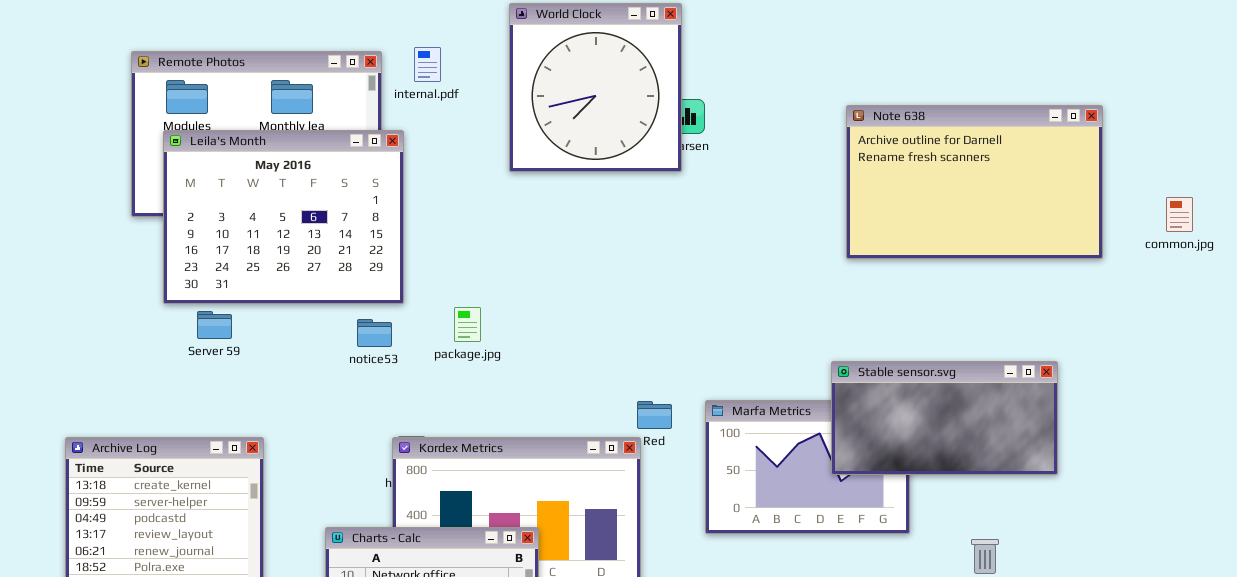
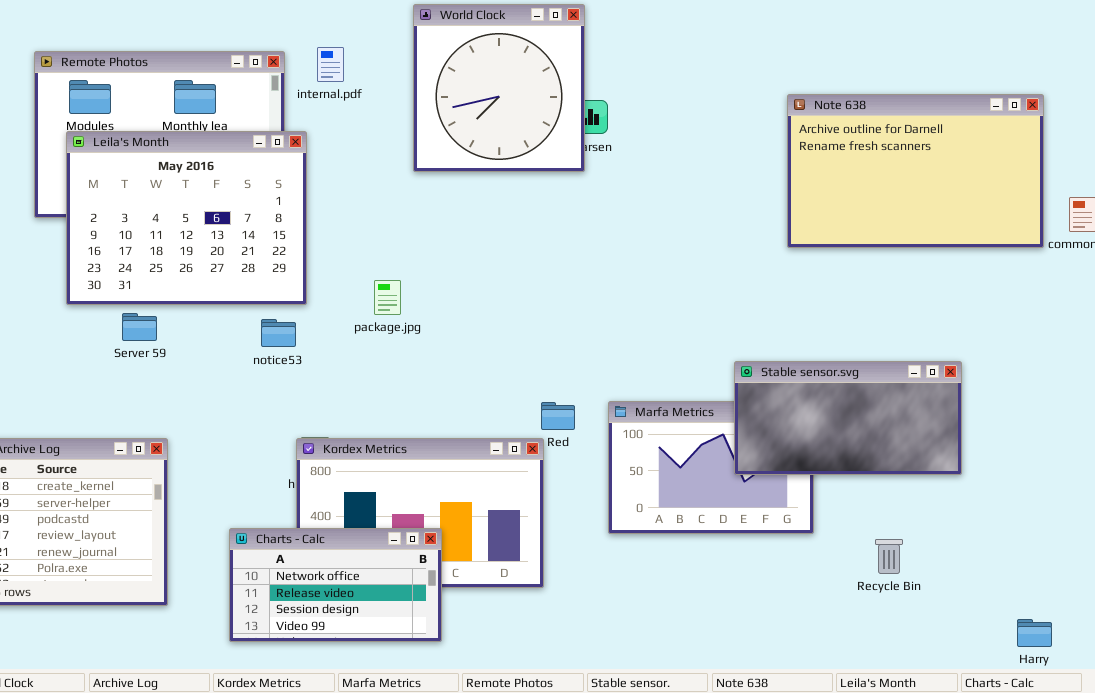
Note 638: [846,105,1103,259] -> [787,94,1044,248], moved
package.jpg: [454,307,481,342] -> [374,280,401,315], moved
Server 59: [197,311,232,339] -> [122,313,157,341], moved

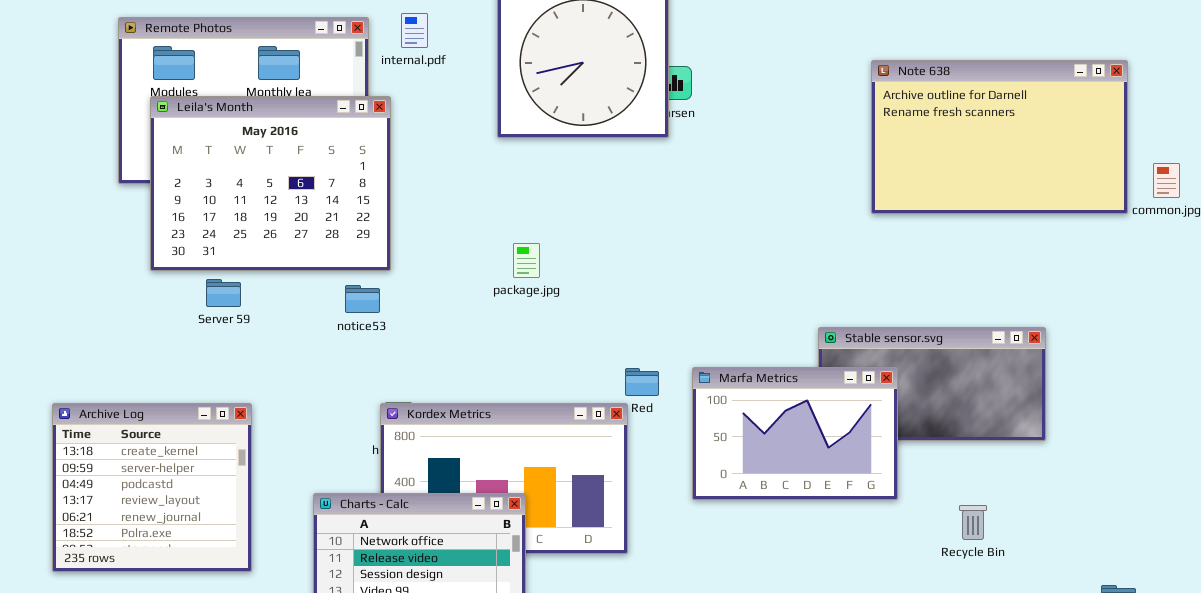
package.jpg: [374,280,401,315] -> [513,243,540,278], moved
Marfa Metrics: [608,401,814,534] -> [692,367,898,500], raised

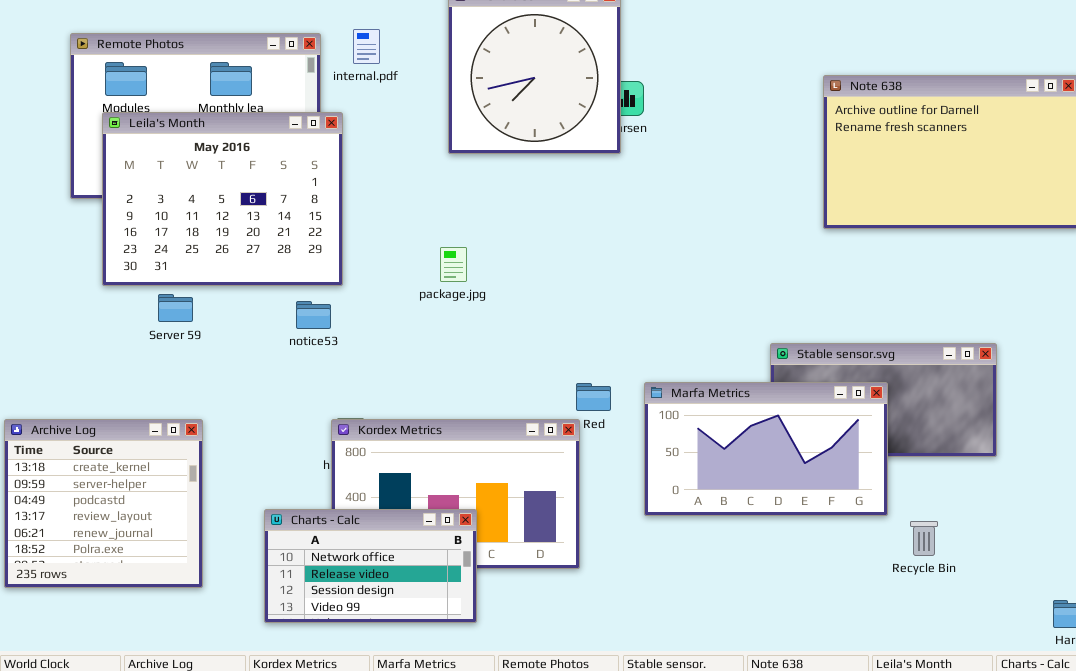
package.jpg: [513,243,540,278] -> [440,247,467,282], moved
Marfa Metrics: [692,367,898,500] -> [644,382,888,516], resized

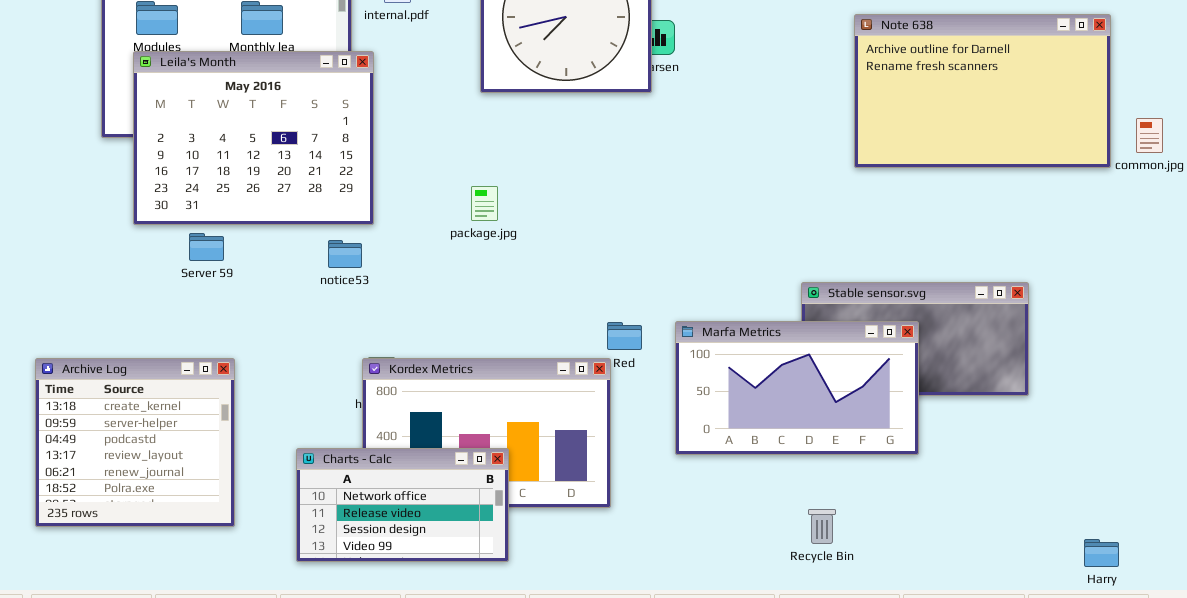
Recycle Bin: [910,521,938,556] -> [808,509,836,544], moved

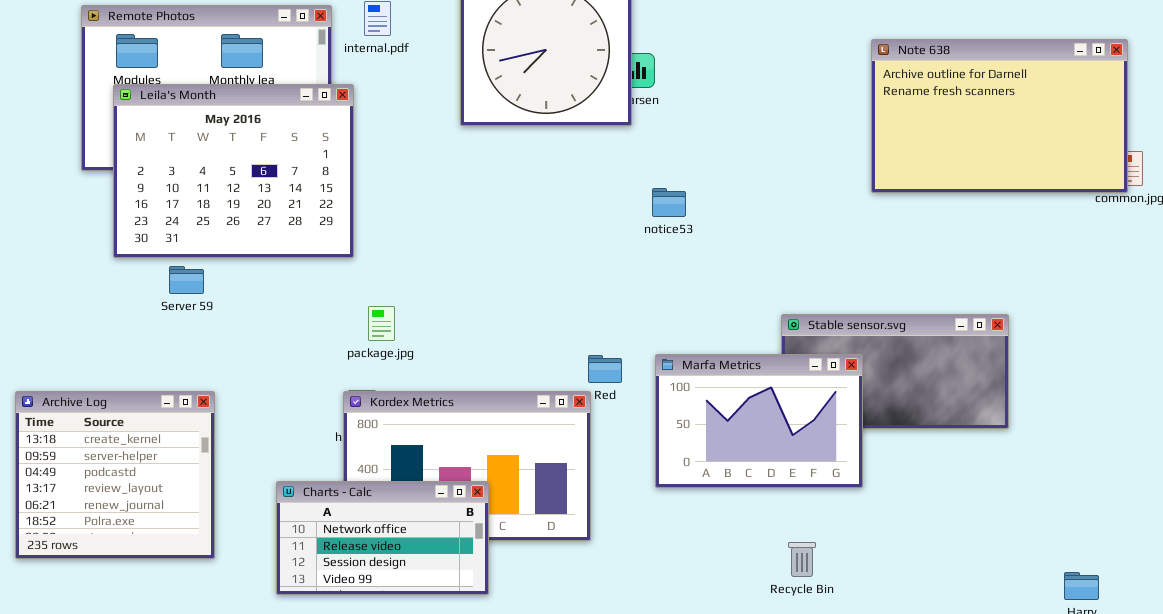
Note 638: [854,14,1111,168] -> [871,39,1128,193], moved
package.jpg: [471,186,498,221] -> [368,306,395,341], moved
notice53: [328,240,362,268] -> [652,188,686,217], moved
Marfa Metrics: [675,321,919,455] -> [655,354,863,488], resized

